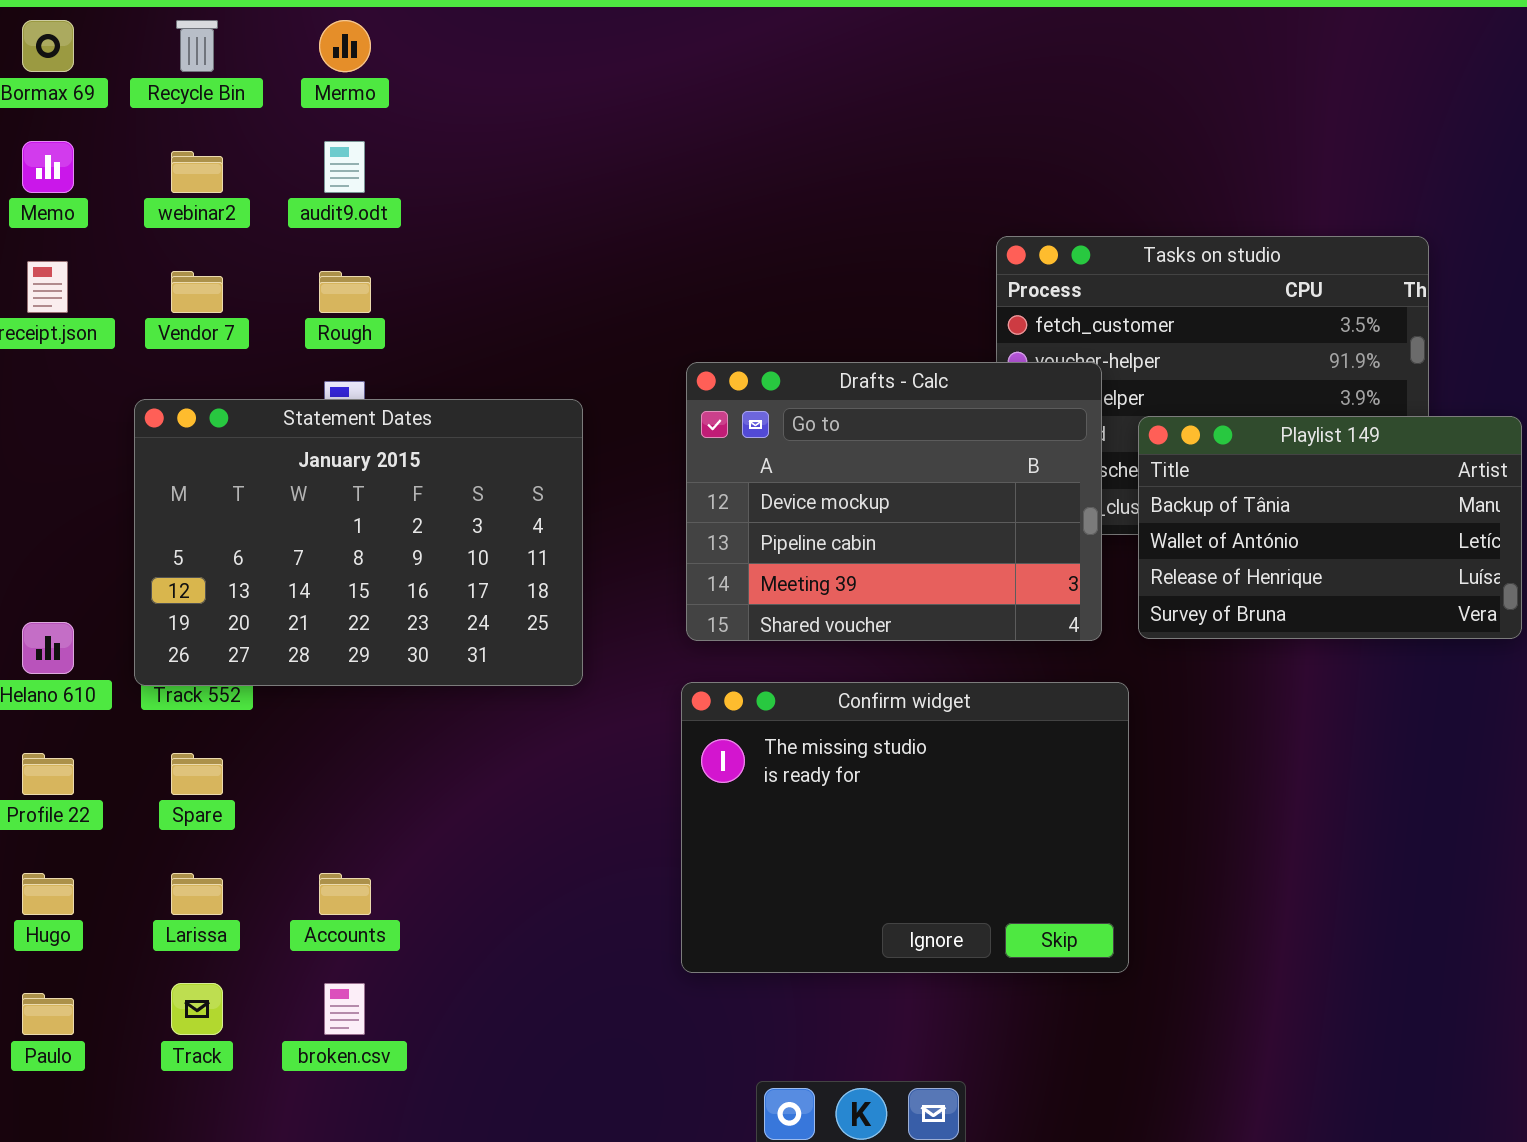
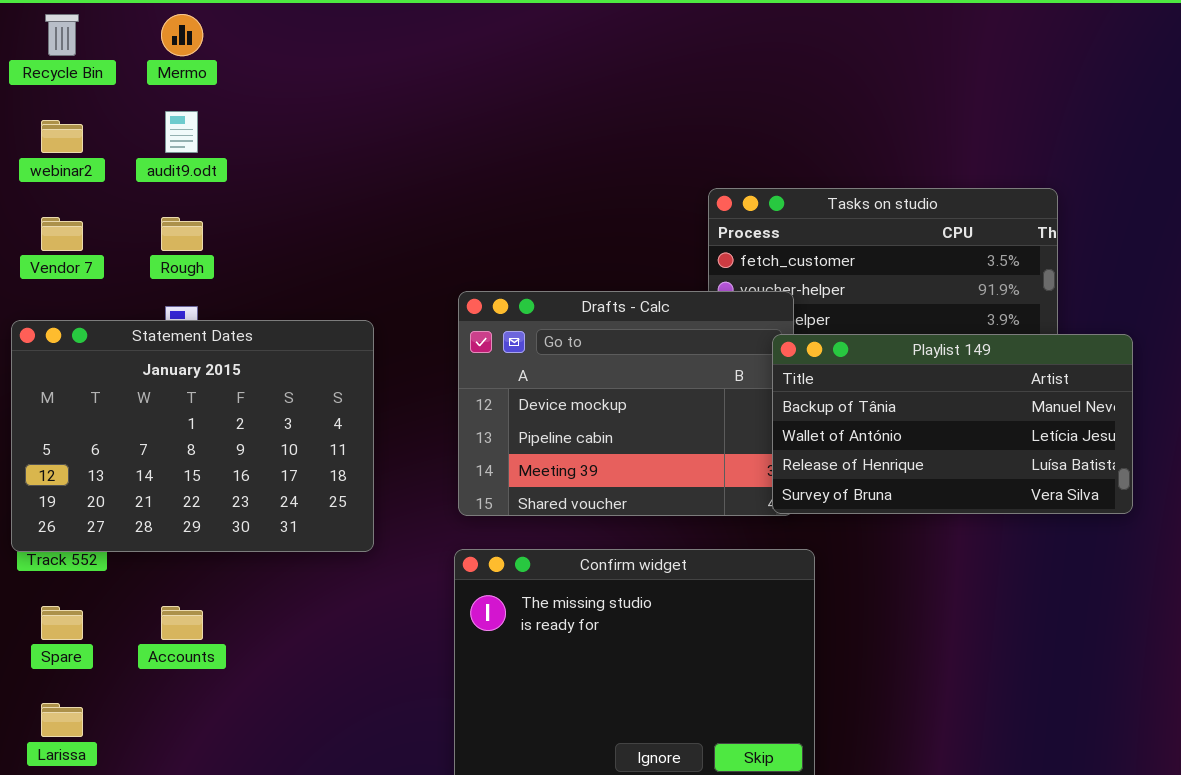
Playlist 149: [1138,416,1522,639] -> [772,334,1133,514], resized
Accounts: [319,873,371,915] -> [161,606,203,640], moved

